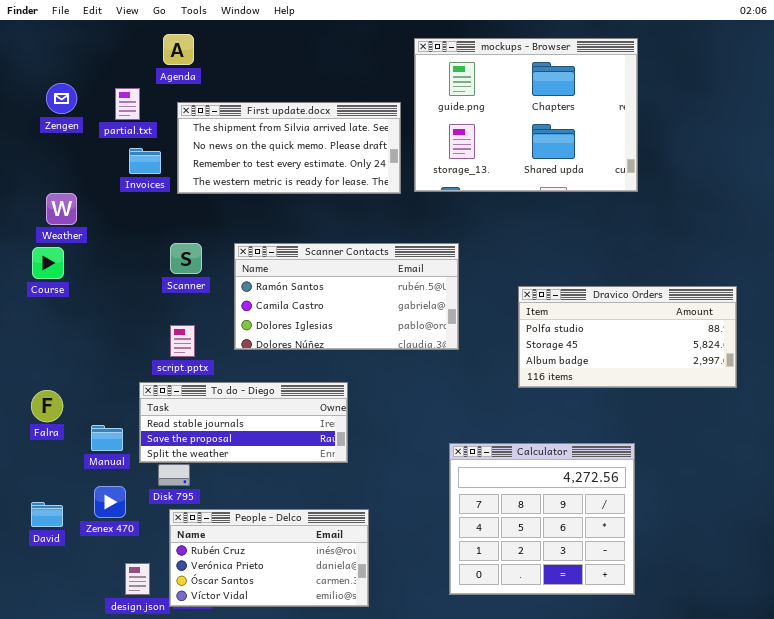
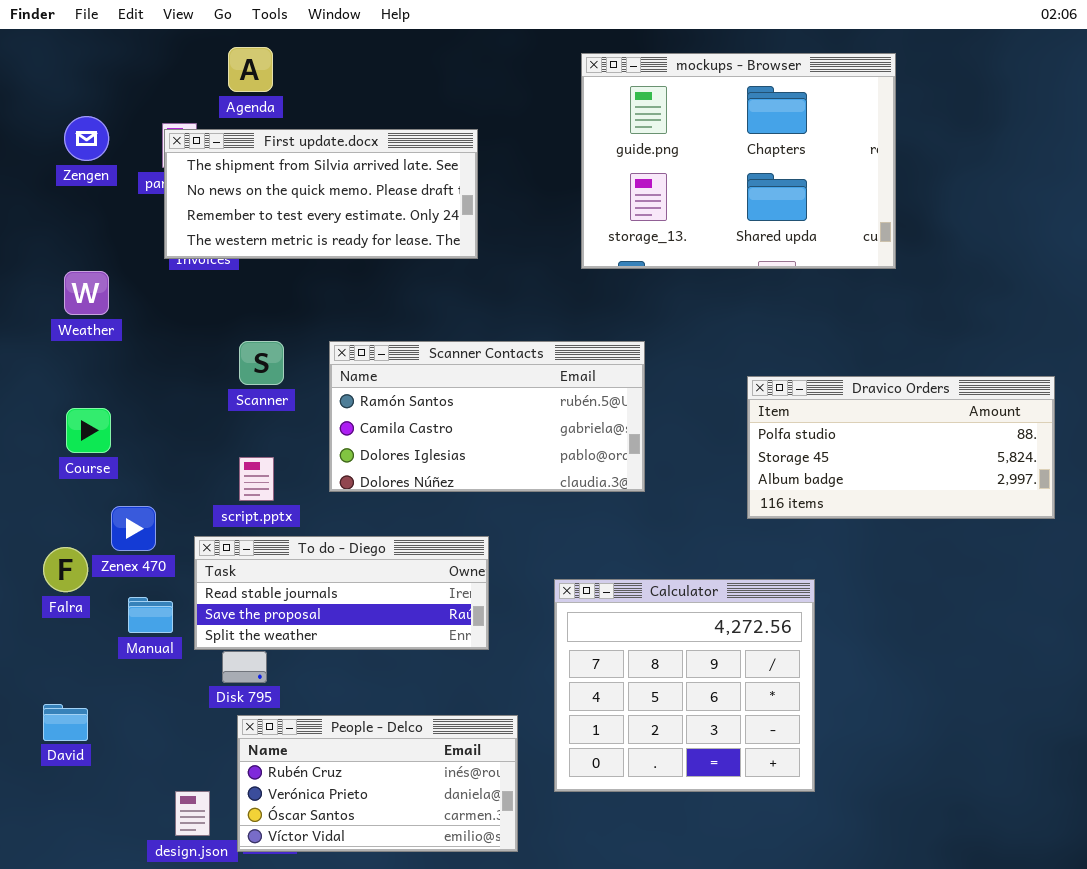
First update.docx: [177,102,401,194] -> [164,129,478,259], moved
Course: [32,247,64,279] -> [66,408,111,453], moved
Dravico Orders: [518,286,737,388] -> [747,376,1055,519], moved
Calculator: [449,443,635,595] -> [554,579,815,792], moved
Zenex 470: [94,486,126,518] -> [111,506,156,551], moved

